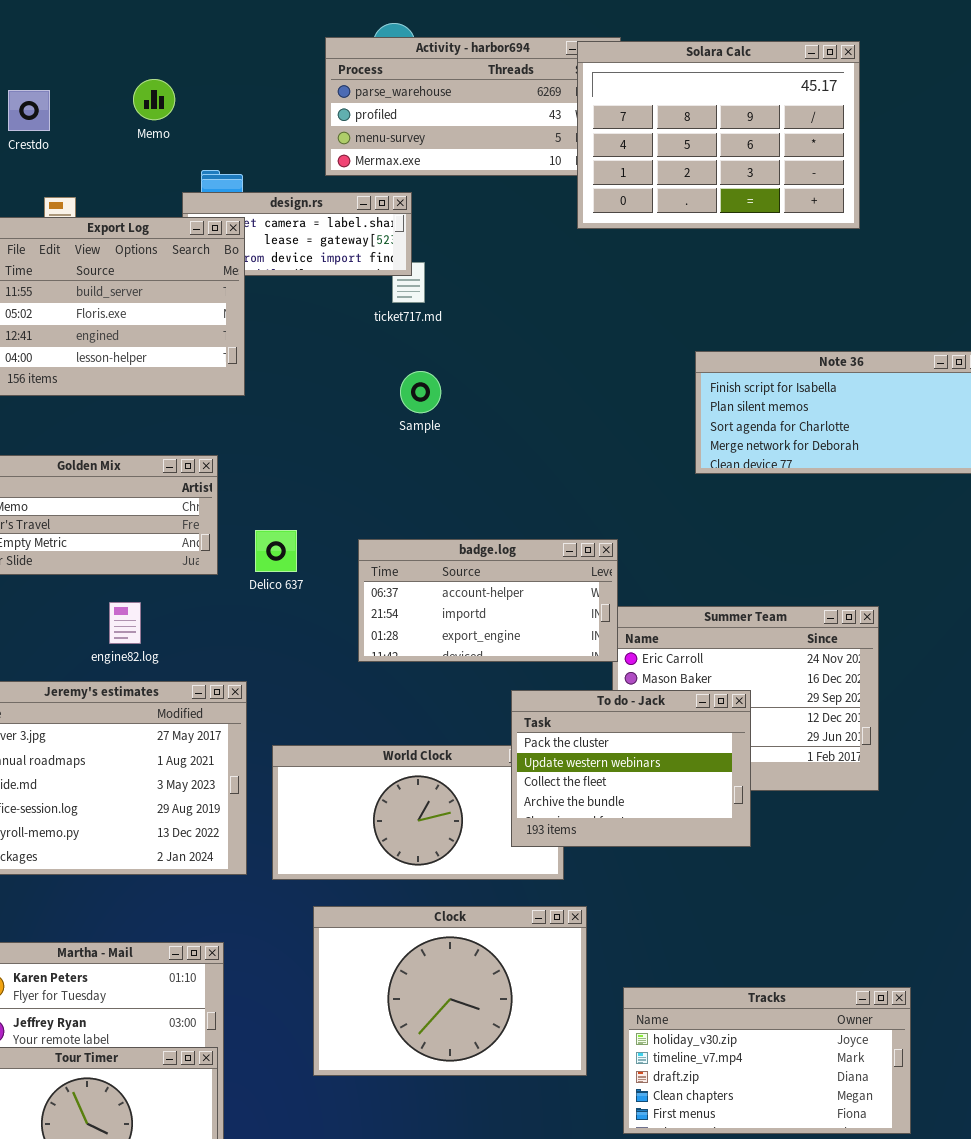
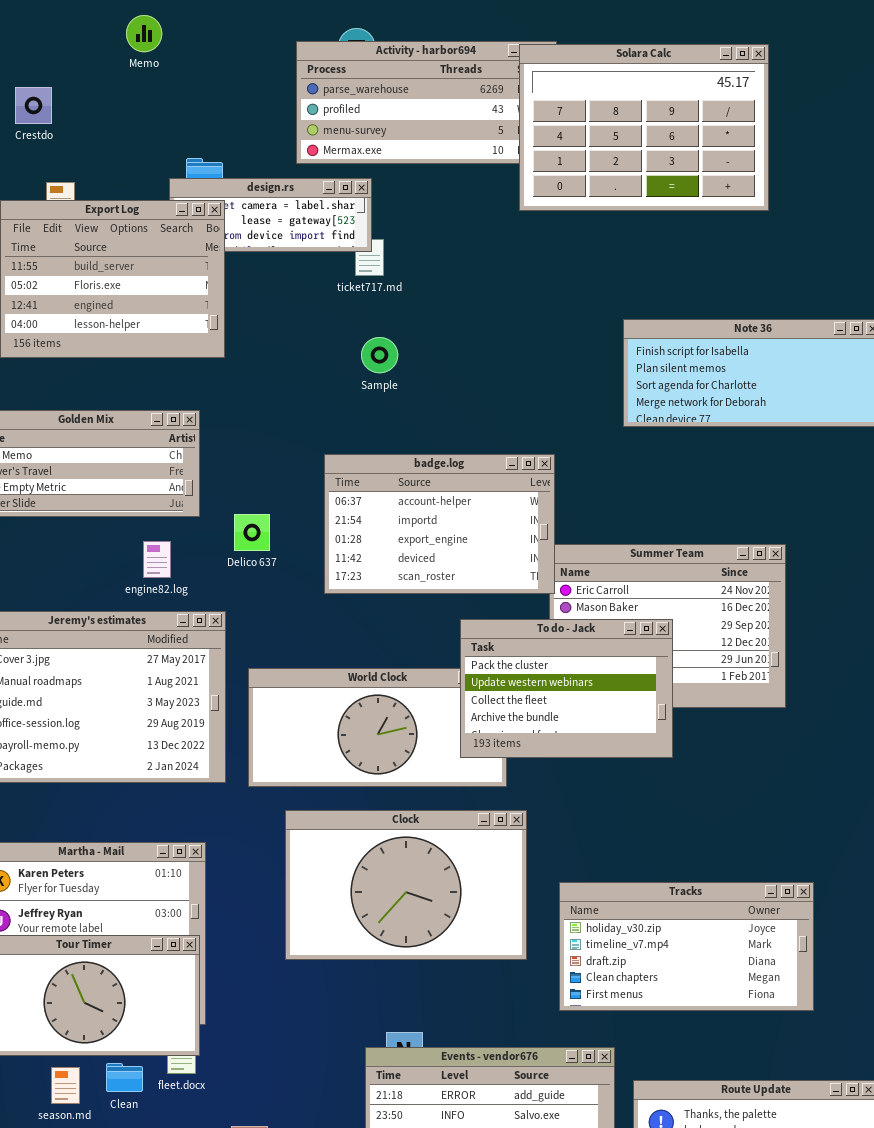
Memo: [133,79,175,120] -> [126,15,162,52], moved
Delico 637: [255,530,297,572] -> [234,514,270,551], moved
badge.log: [358,539,618,662] -> [324,454,555,594], resized
engine82.log: [109,602,141,644] -> [143,541,171,578], moved

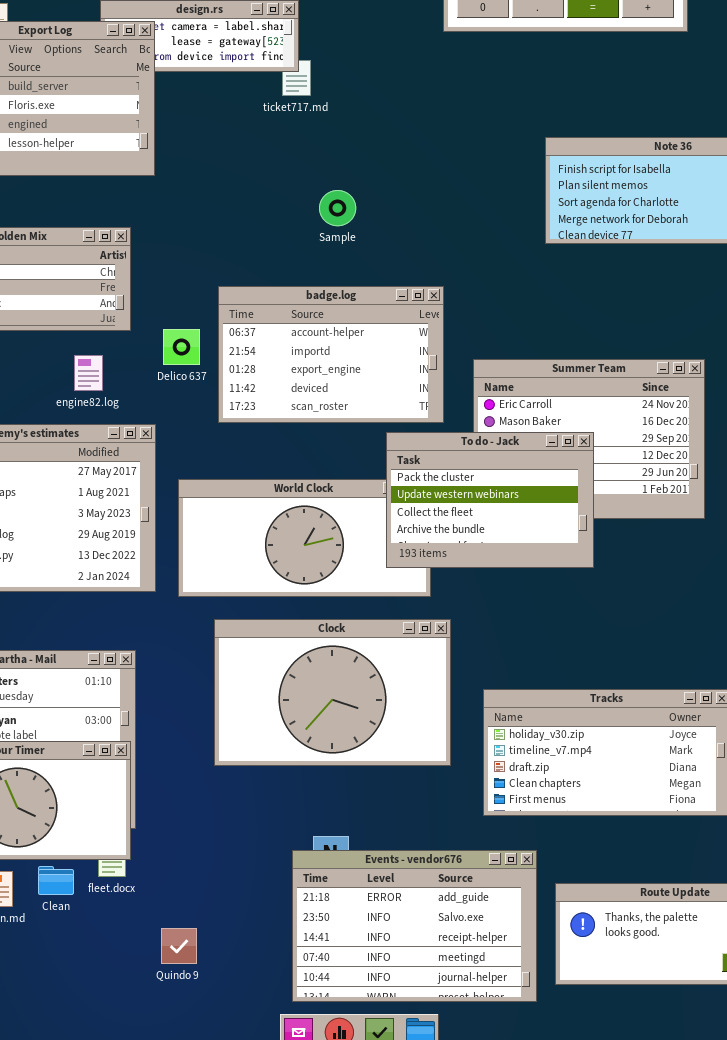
Sample: [361,337,398,373] -> [319,190,356,226], moved
badge.log: [324,454,555,594] -> [218,286,444,423], moved

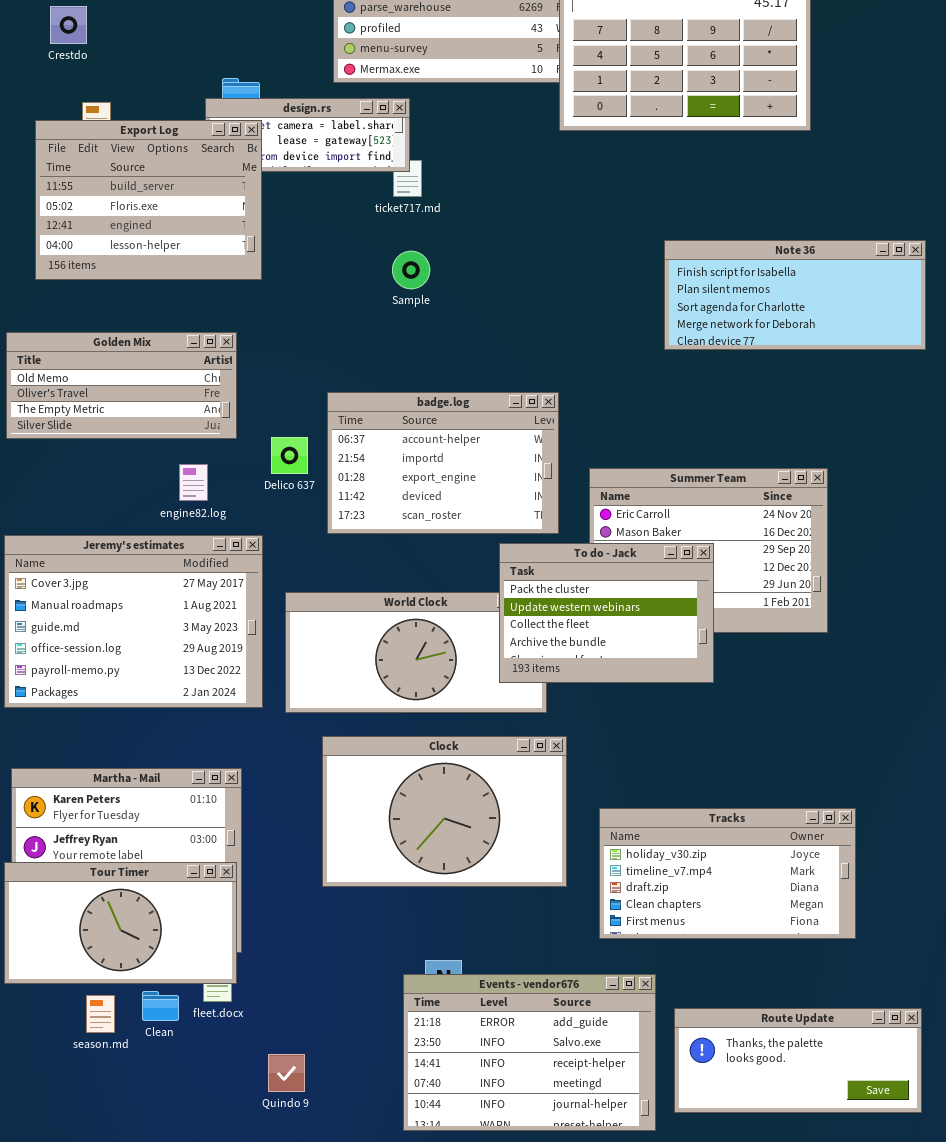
Sample: [319,190,356,226] -> [392,251,430,289], moved

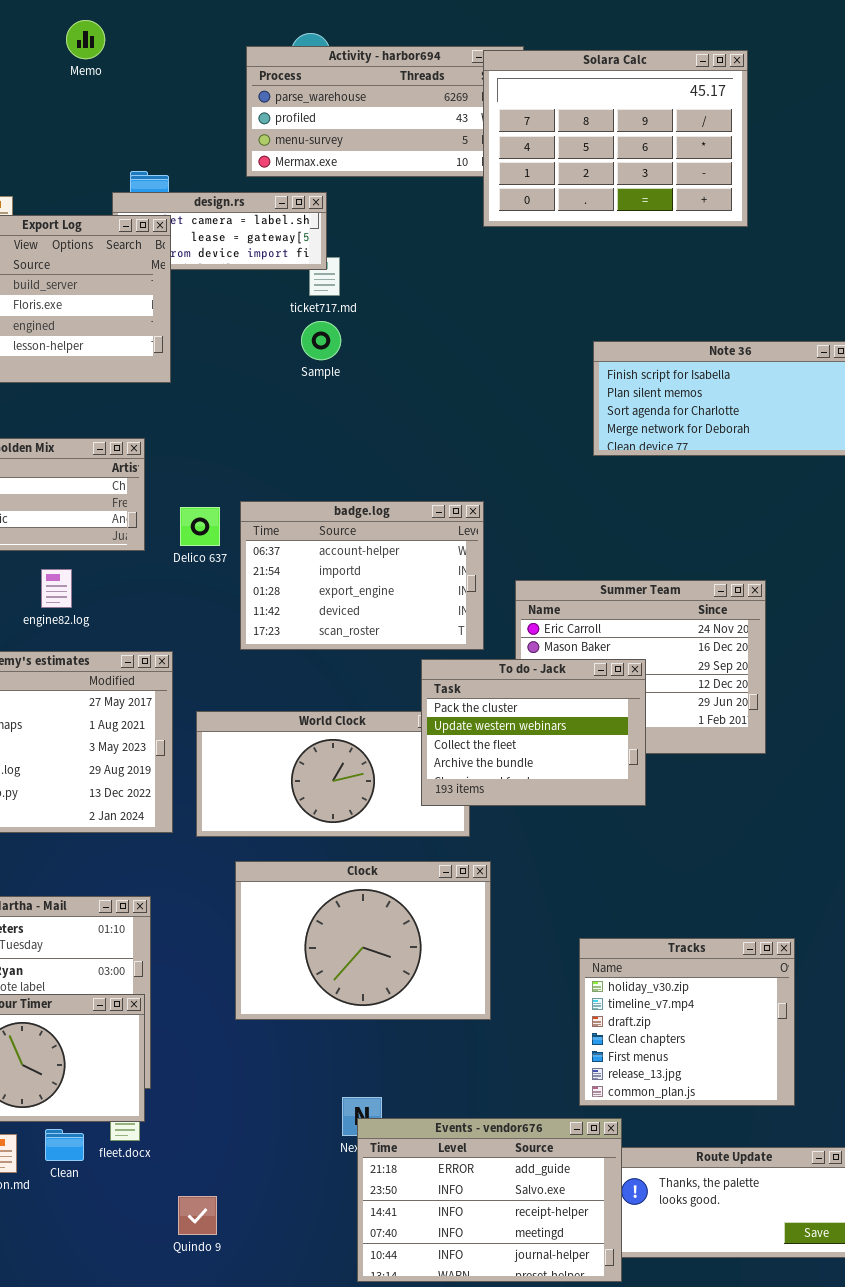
Sample: [392,251,430,289] -> [301,321,341,360], moved
Delico 637: [271,437,308,474] -> [180,507,220,546], moved
engine82.log: [179,464,208,501] -> [41,569,72,608], moved
Tracks: [599,808,856,939] -> [579,938,795,1106], resized
Events - vendor676: [403,974,656,1131] -> [357,1118,622,1282], moved

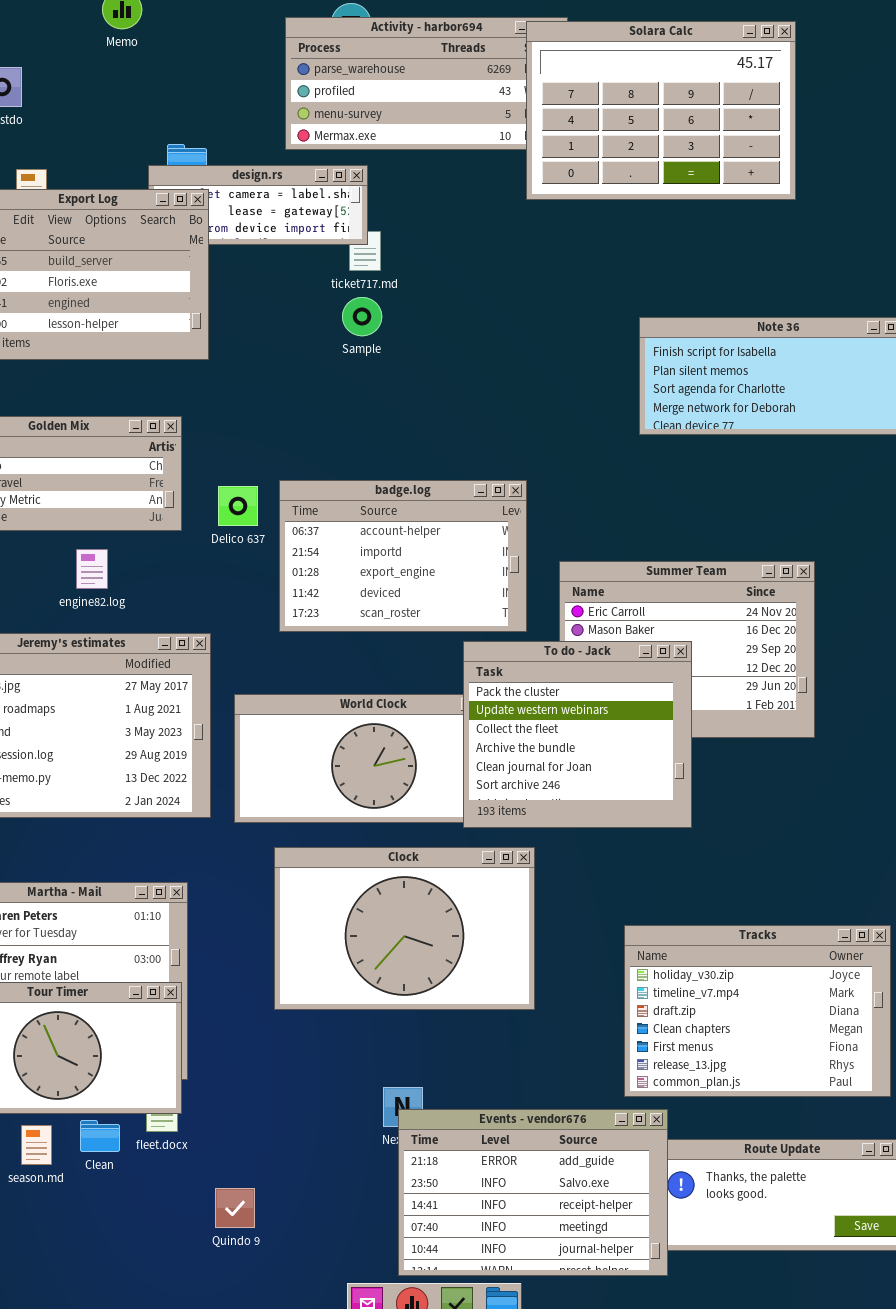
To do - Jack: [421,659,646,806] -> [463,641,692,828], resized
Tracks: [579,938,795,1106] -> [624,925,891,1097], resized

